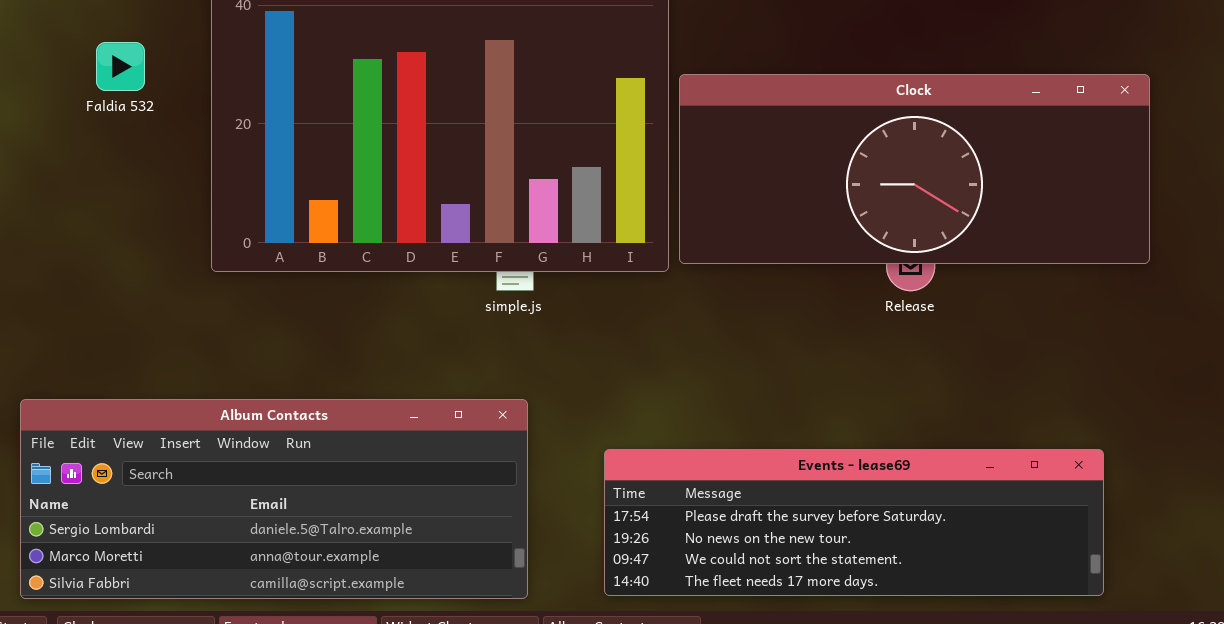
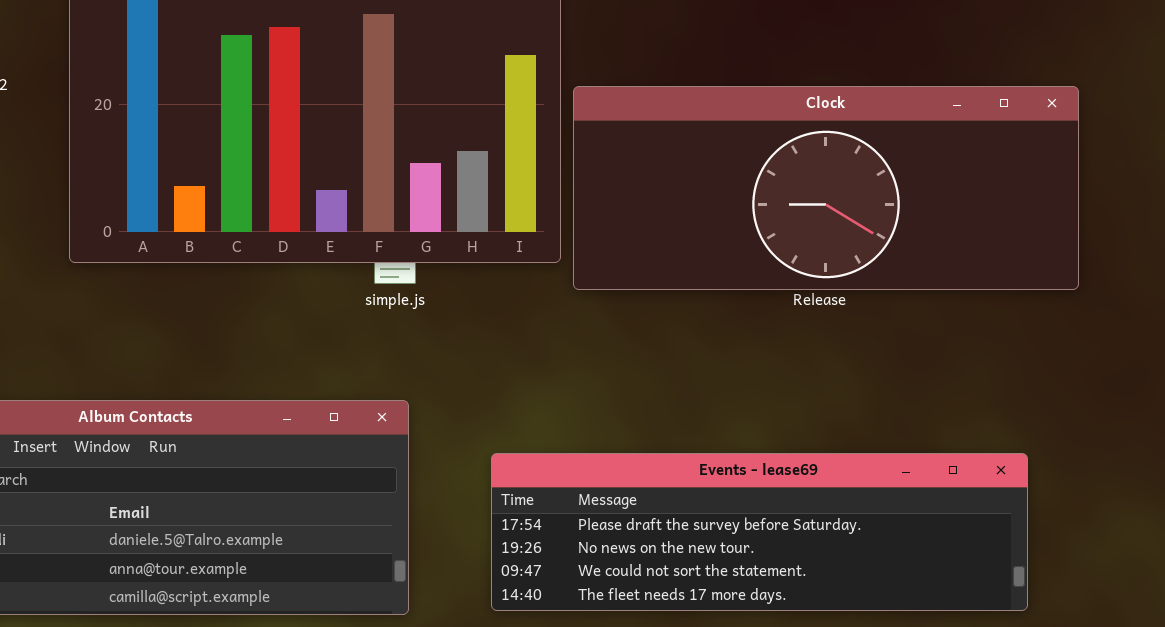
Clock: [679,74,1150,264] -> [573,86,1079,290], moved

